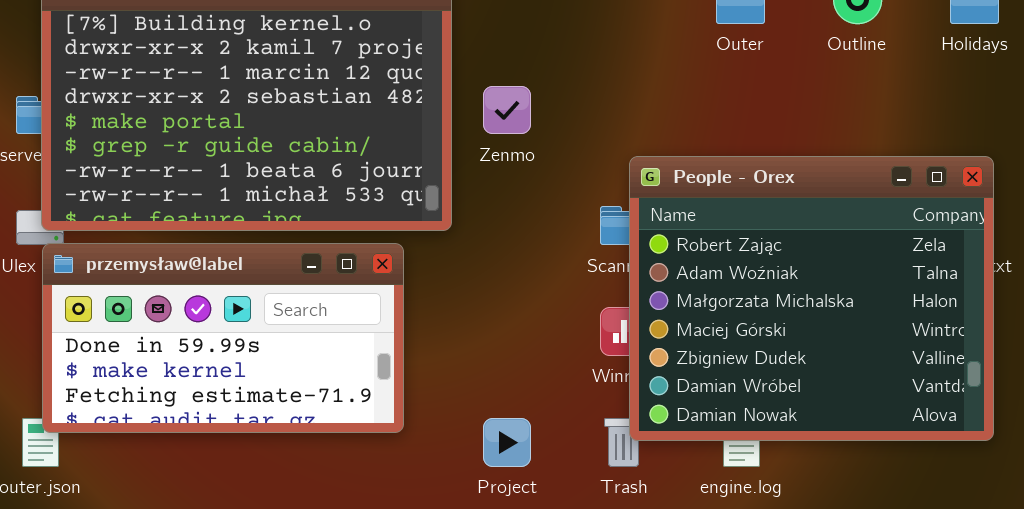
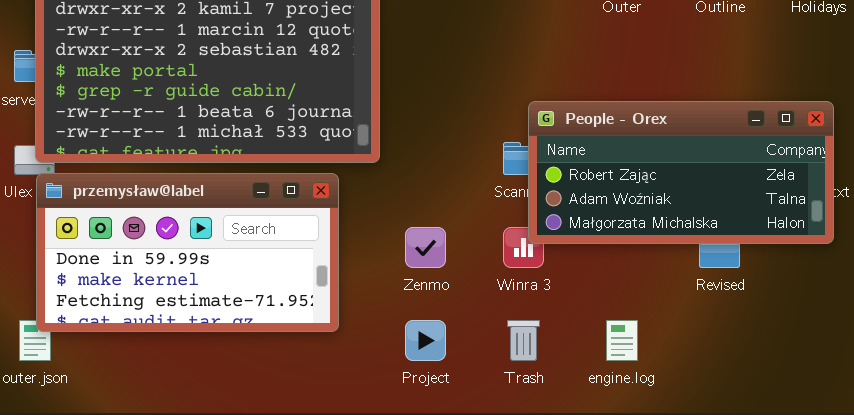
Zenmo: [483,86,531,134] -> [405,227,446,268], moved
People - Orex: [629,156,994,441] -> [528,101,834,244], resized

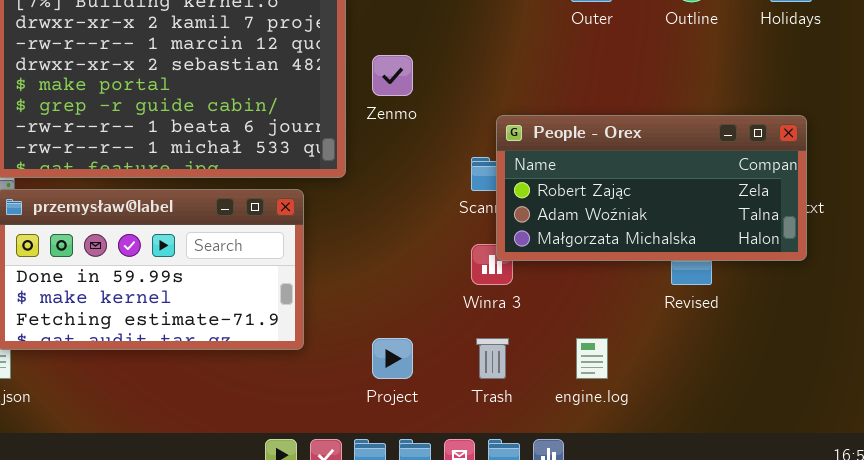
Zenmo: [405,227,446,268] -> [372,55,413,96], moved

